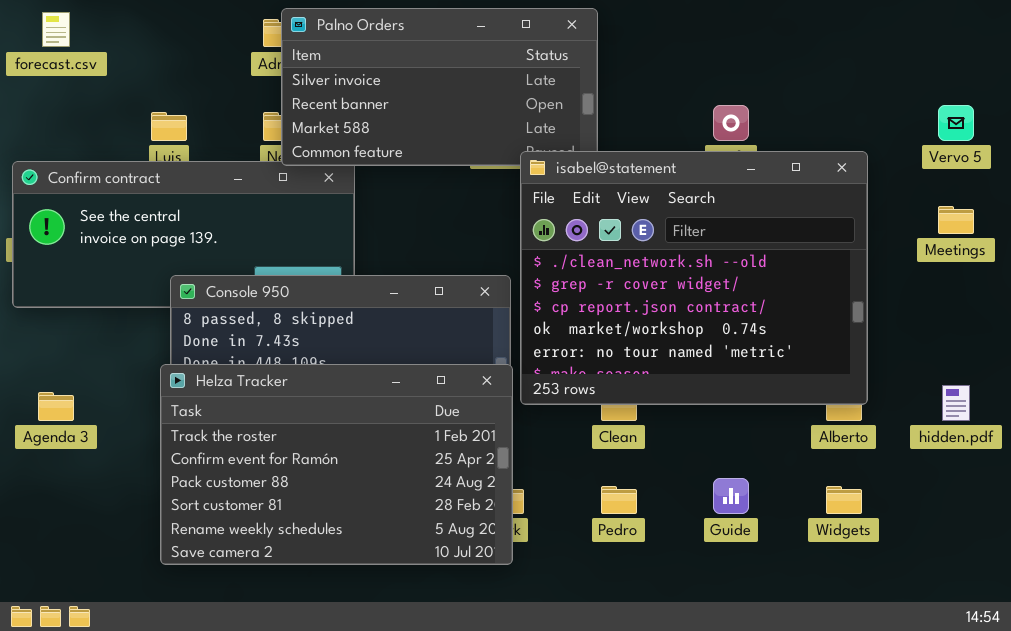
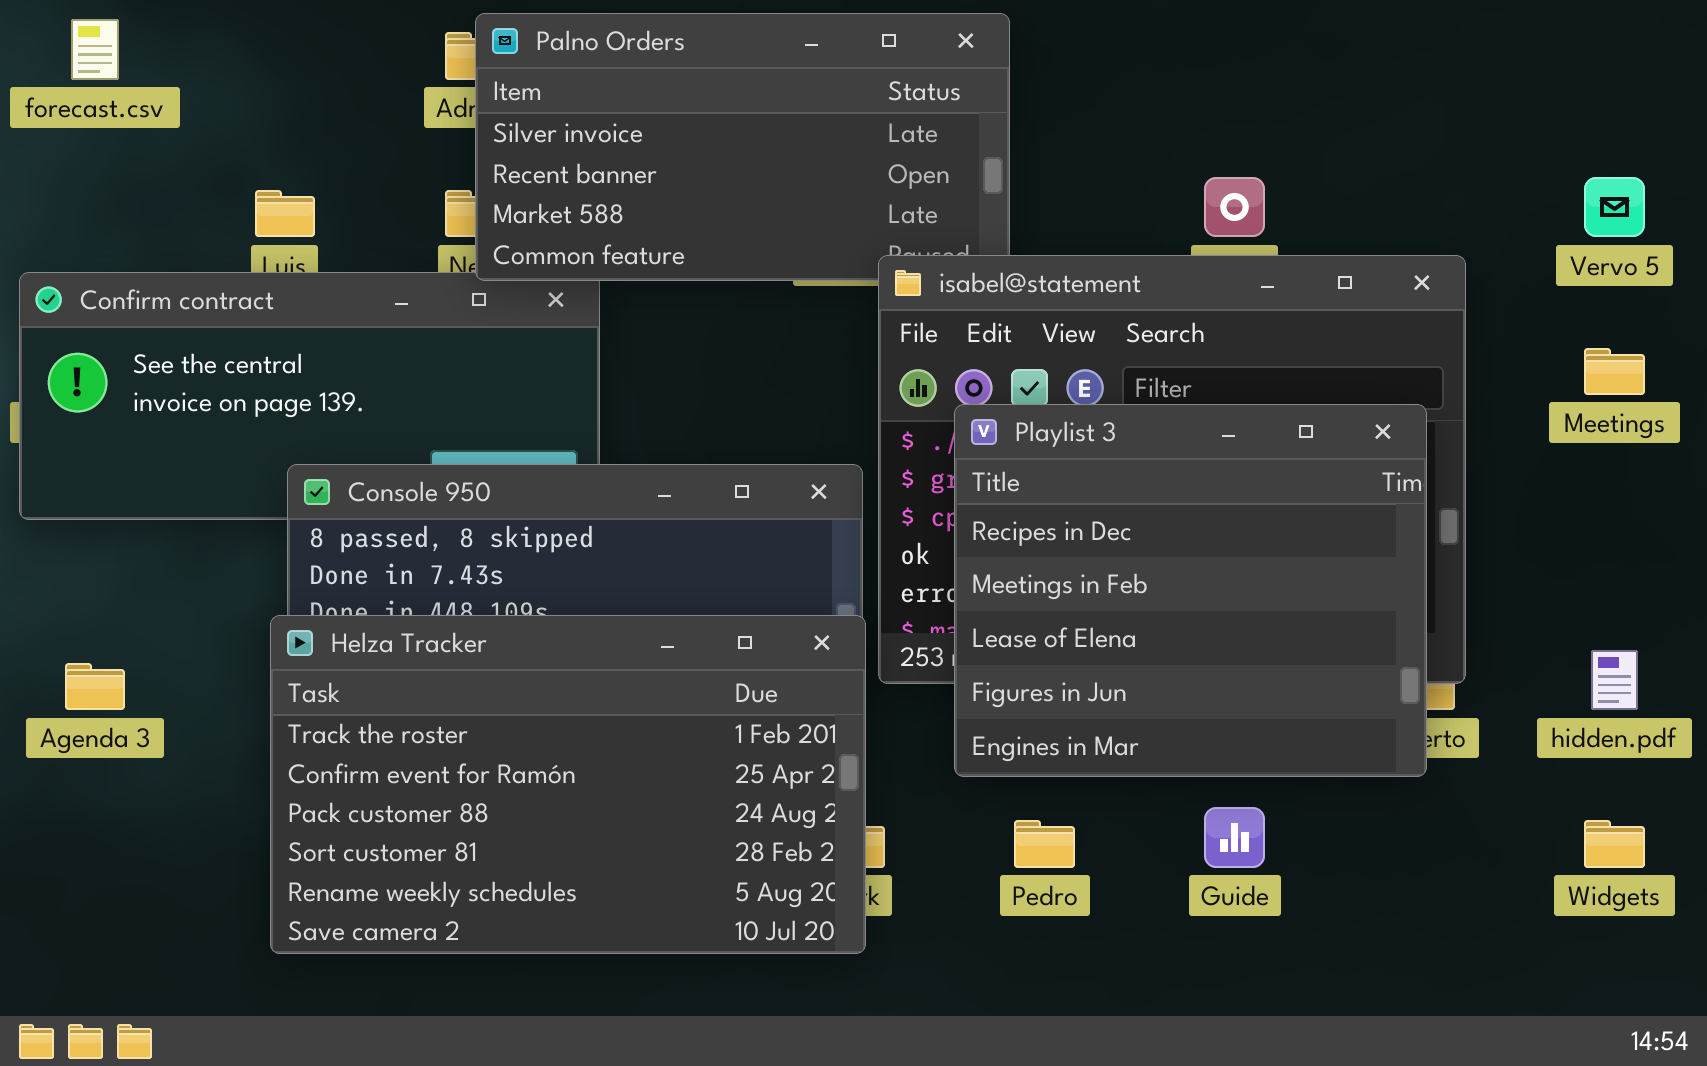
Playlist 3: none -> [954,404,1427,777], opened
Widgets: [826,486,862,514] -> [1584,820,1645,868], moved

